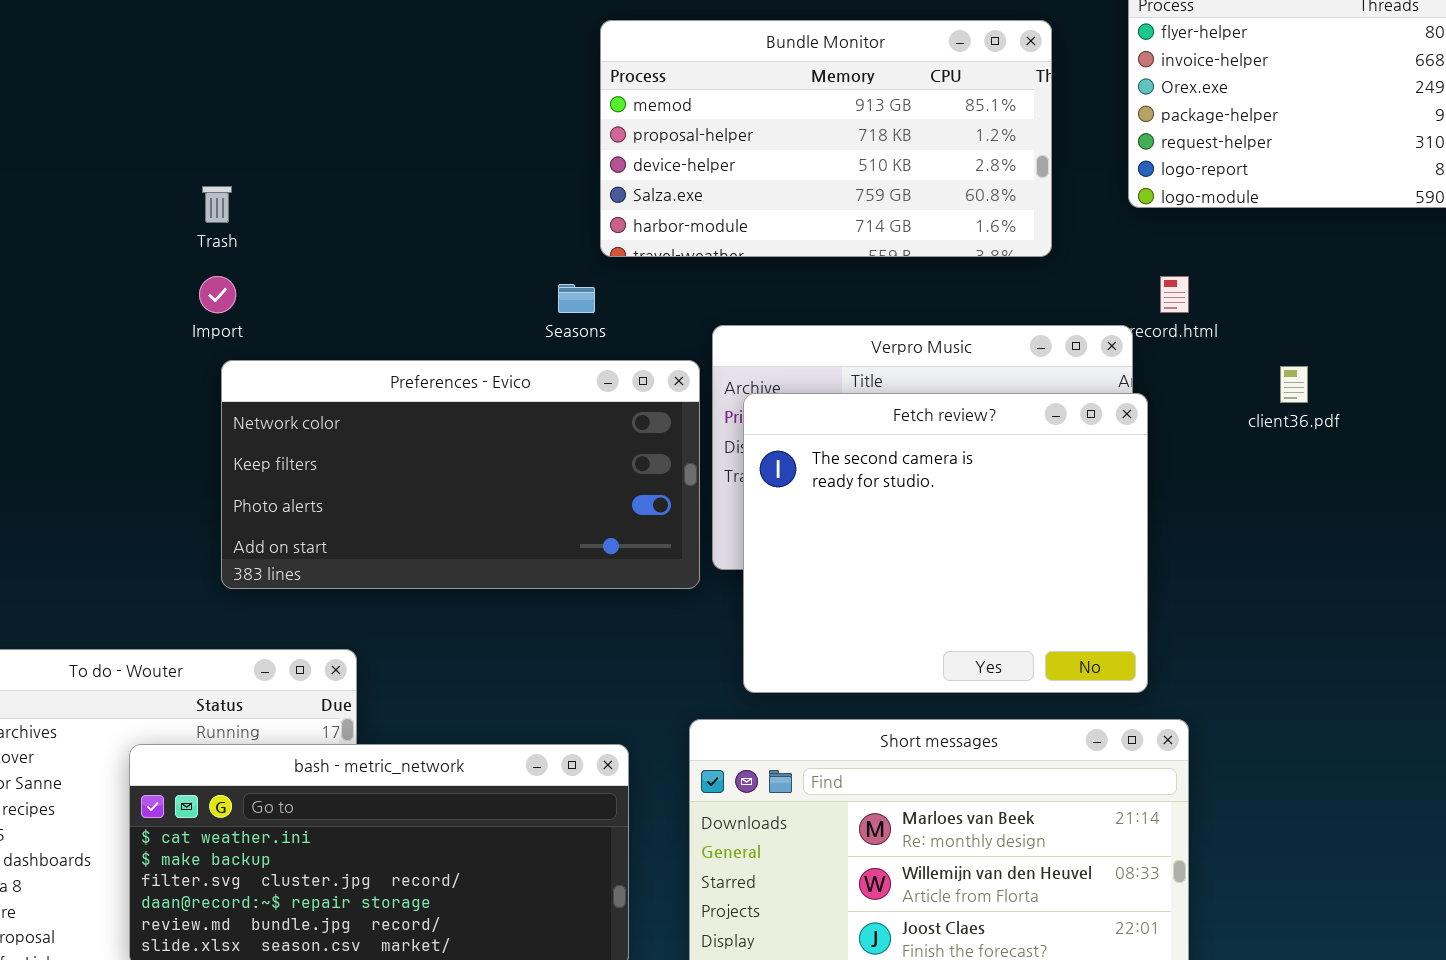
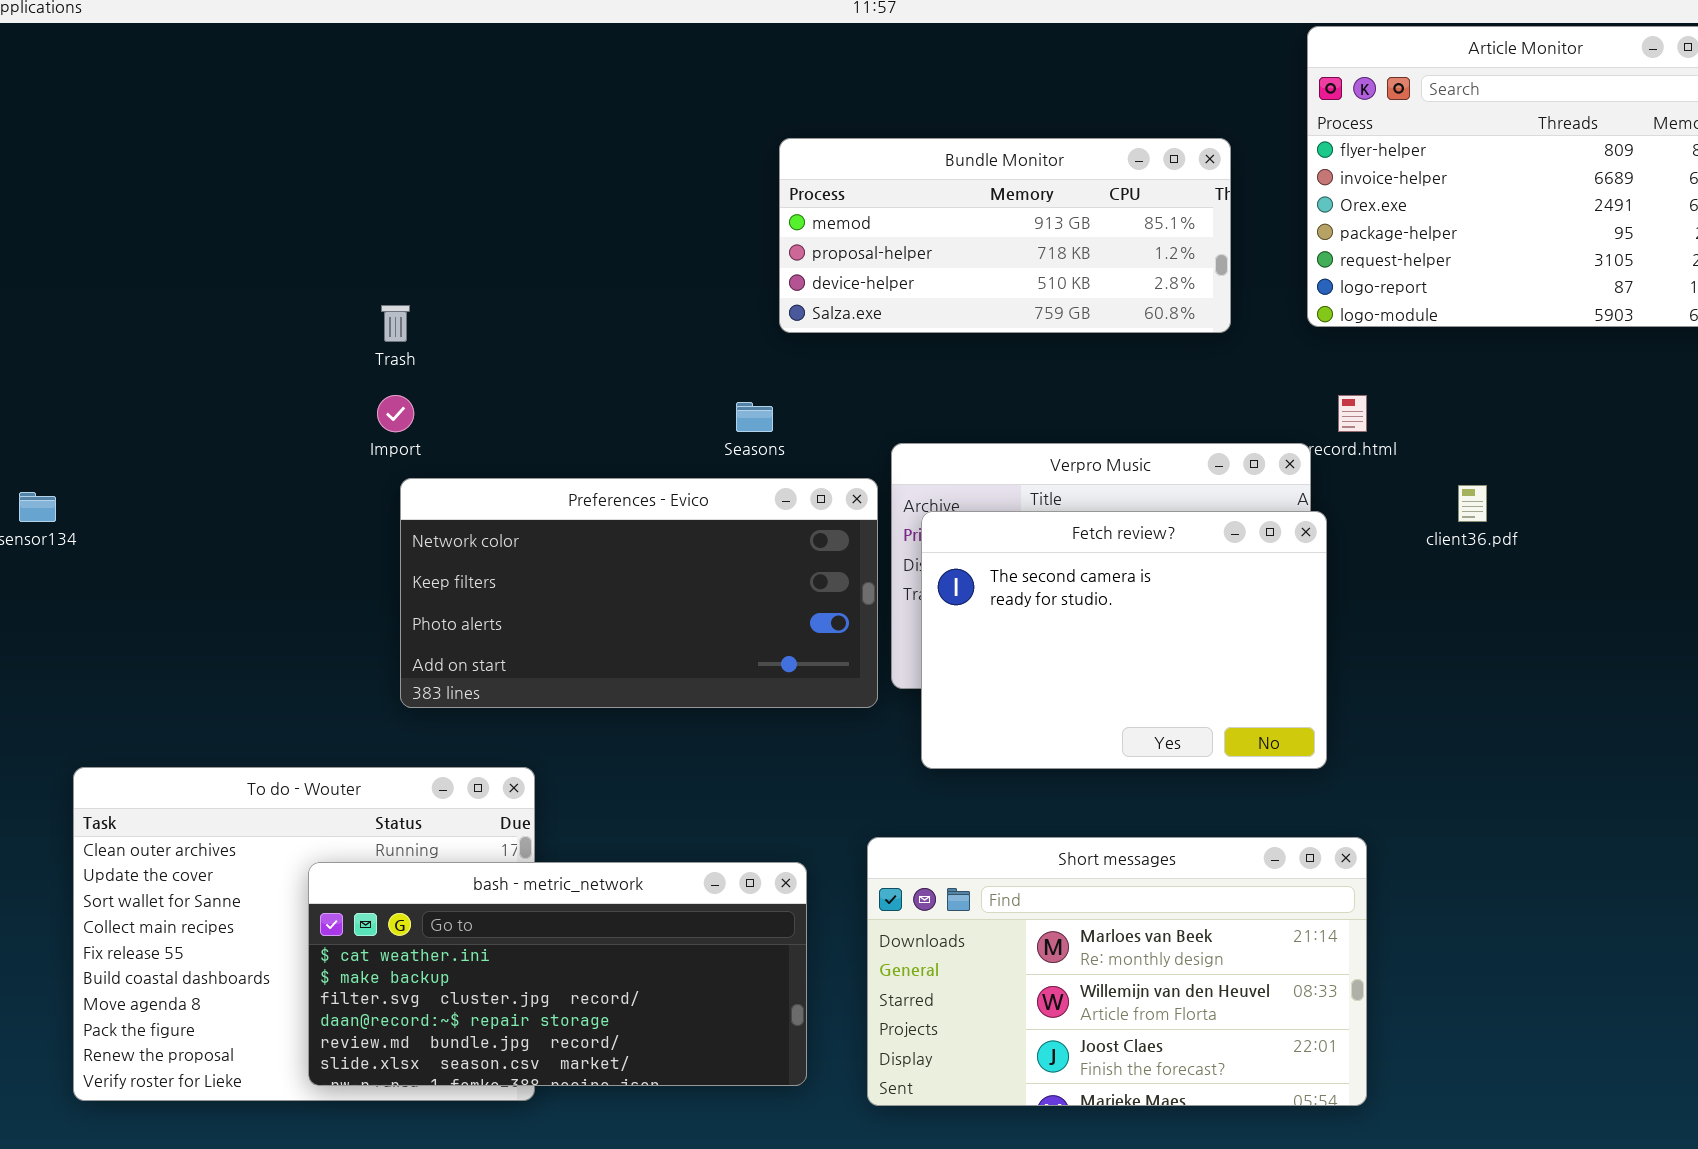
Bundle Monitor: [600,20,1052,257] -> [779,138,1231,333], resized
Fetch review?: [743,393,1148,693] -> [921,511,1327,769], resized

